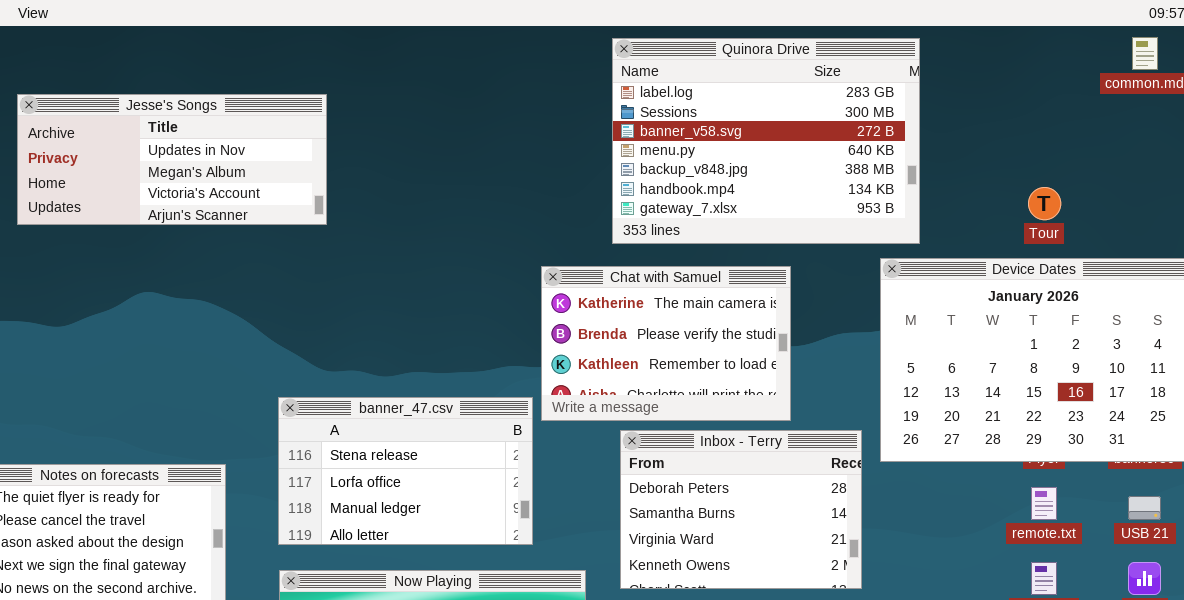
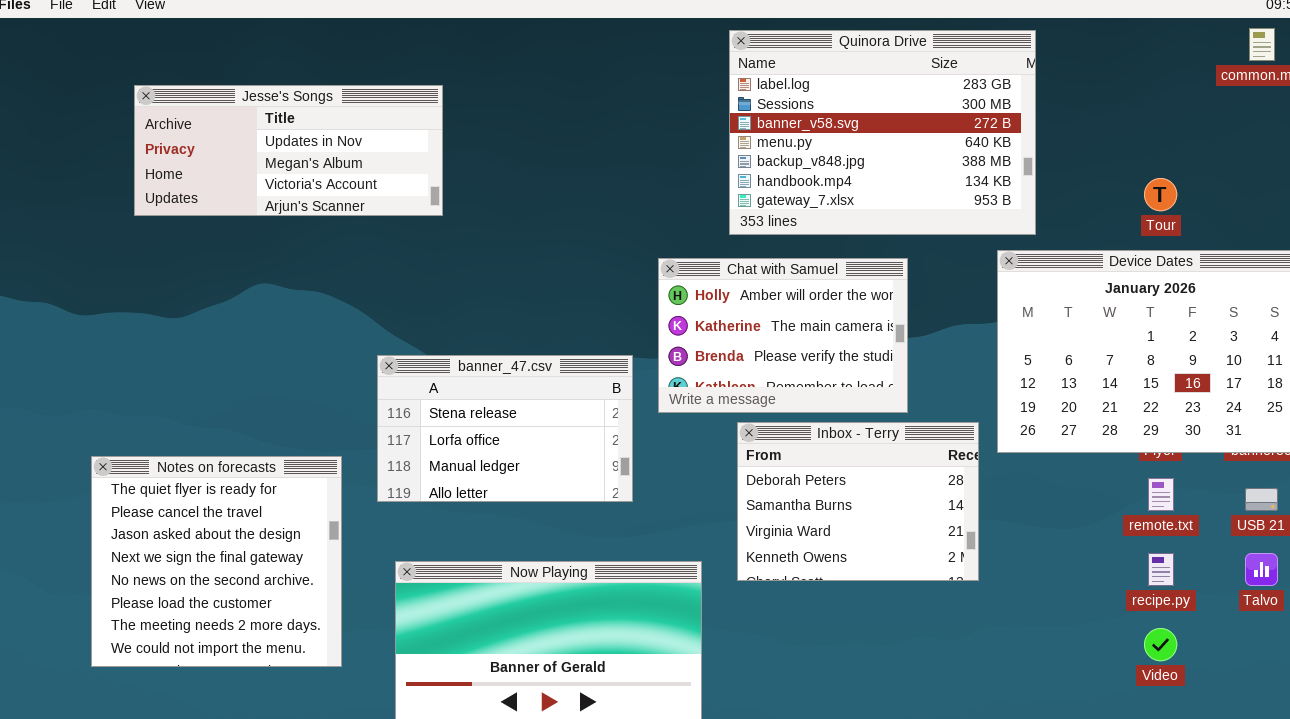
Chat with Samuel: [541,266,791,421] -> [658,258,908,413], scrolled up 1 row
banner_47.csv: [278,397,533,545] -> [377,355,633,502], moved

